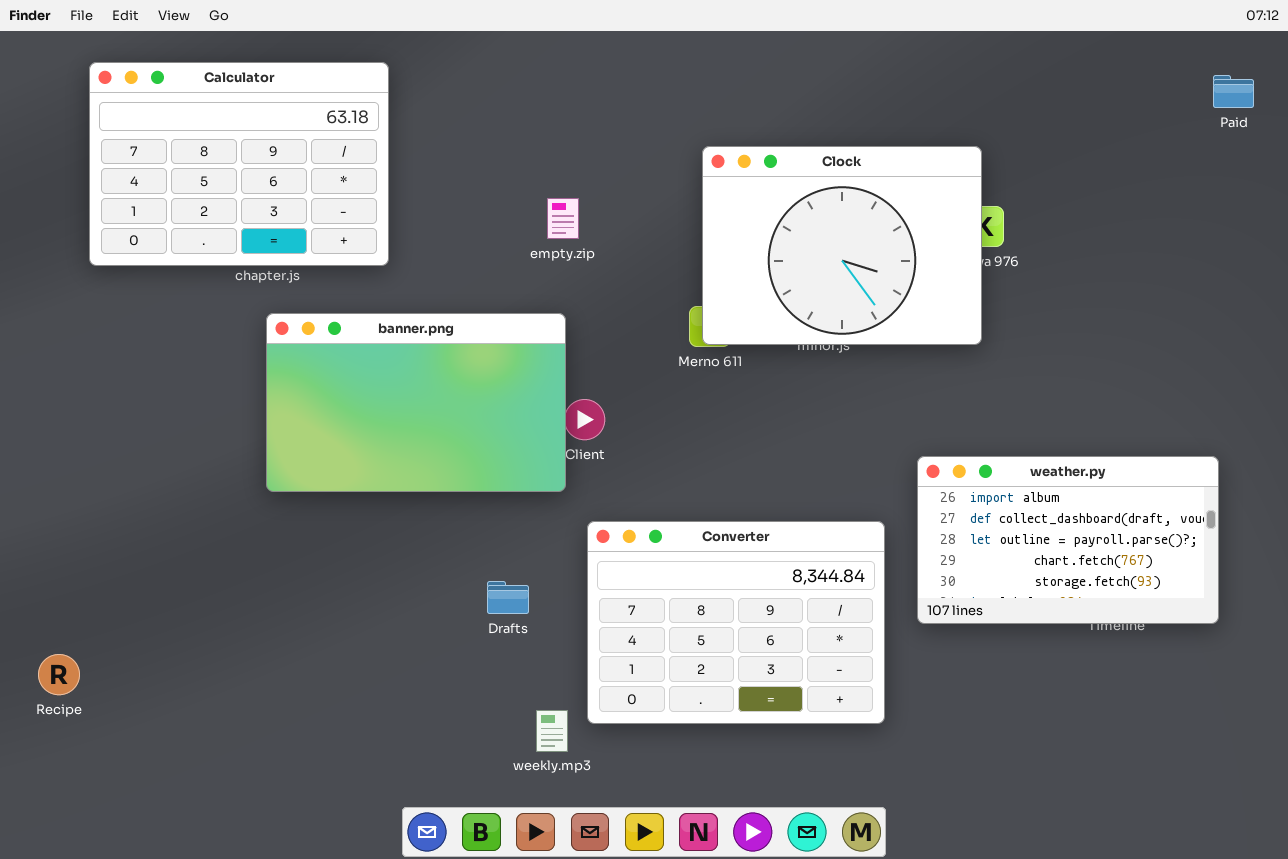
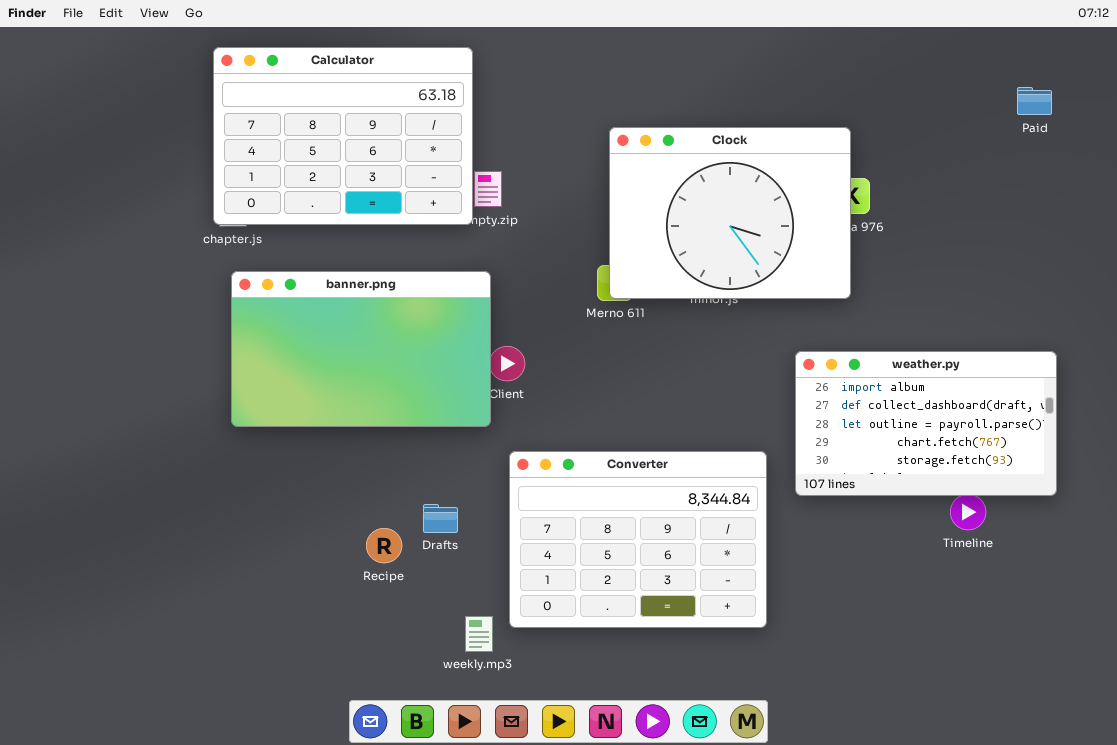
Calculator: [89,62,389,266] -> [213,47,473,225], moved
Paid: [1213,75,1254,108] -> [1017,87,1052,115], moved
weather.py: [917,456,1219,624] -> [795,351,1057,496], moved
Recipe: [38,654,80,695] -> [366,528,402,563], moved

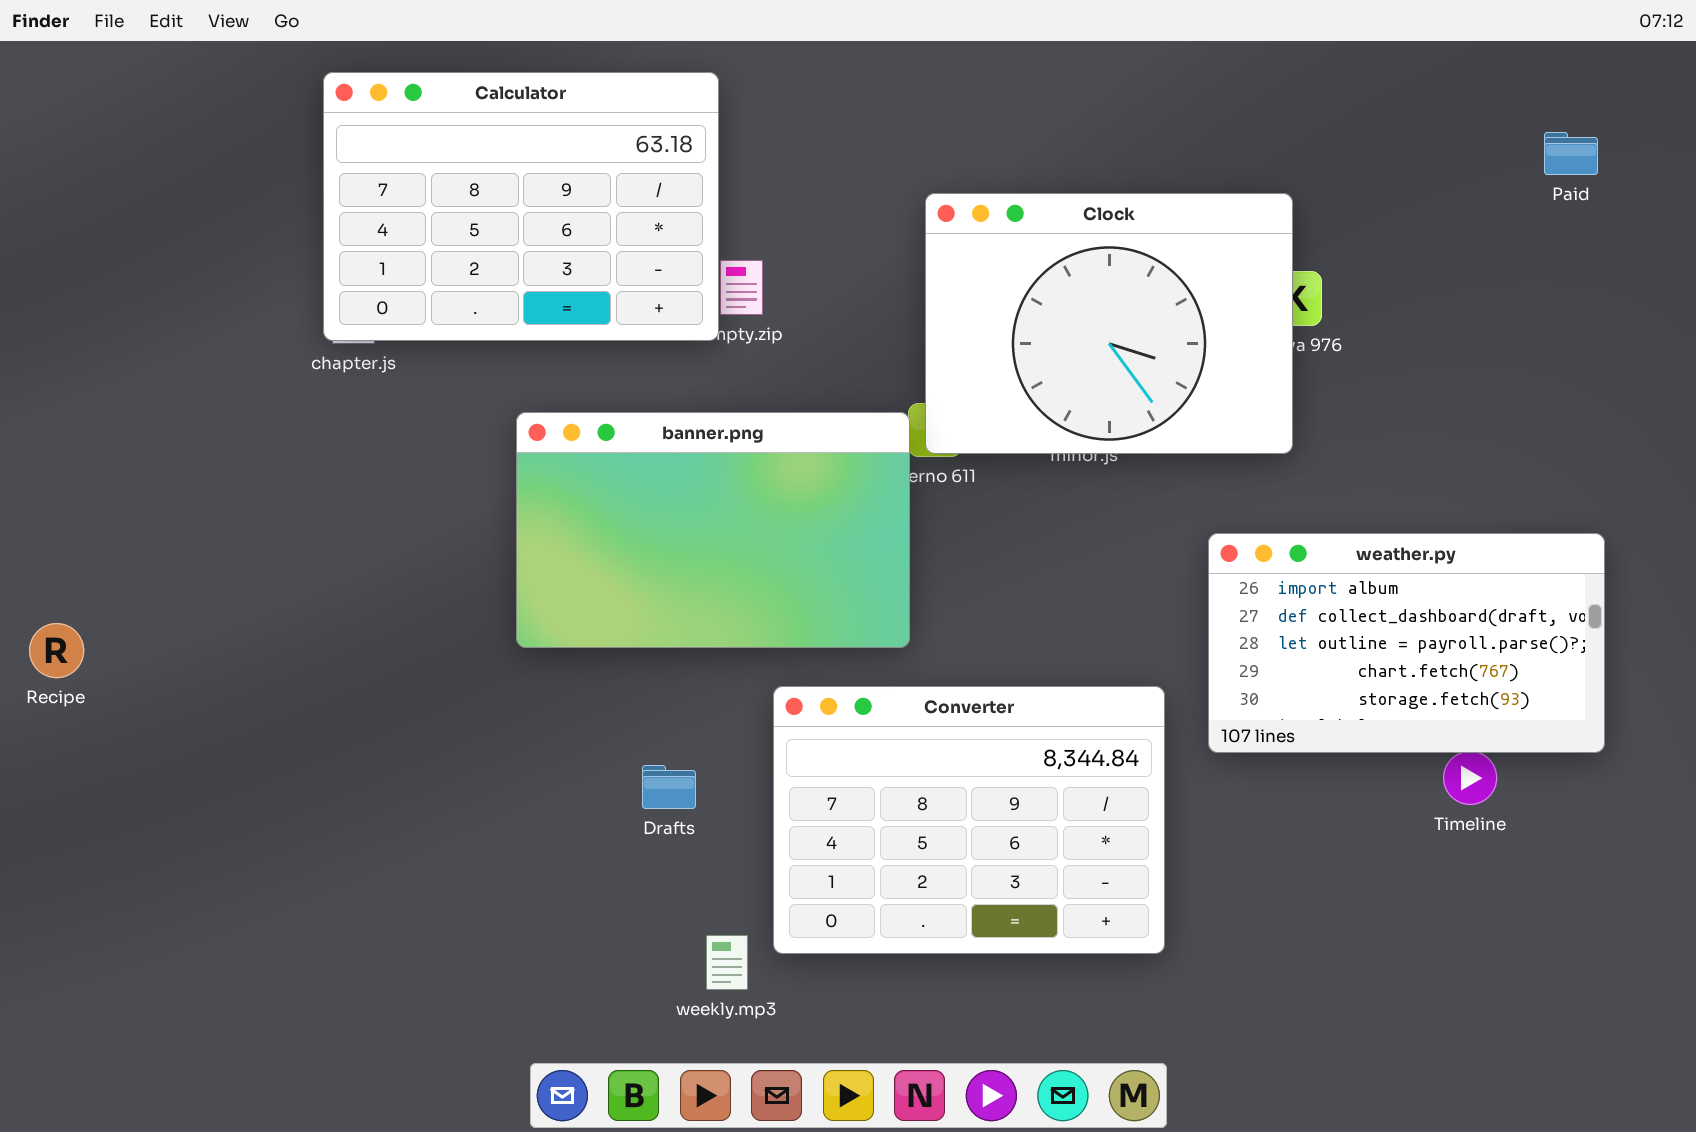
banner.png: [231,271,491,427] -> [516,412,910,648], moved
Recipe: [366,528,402,563] -> [29,623,84,678], moved

